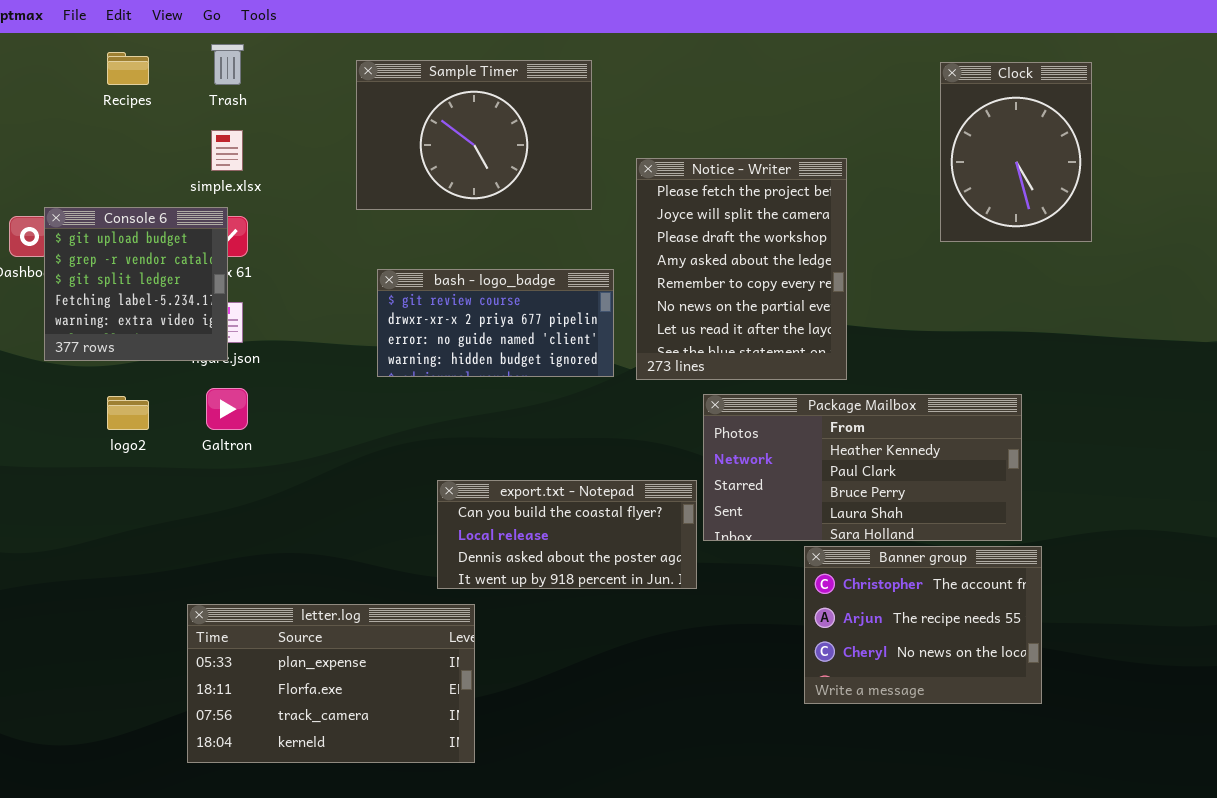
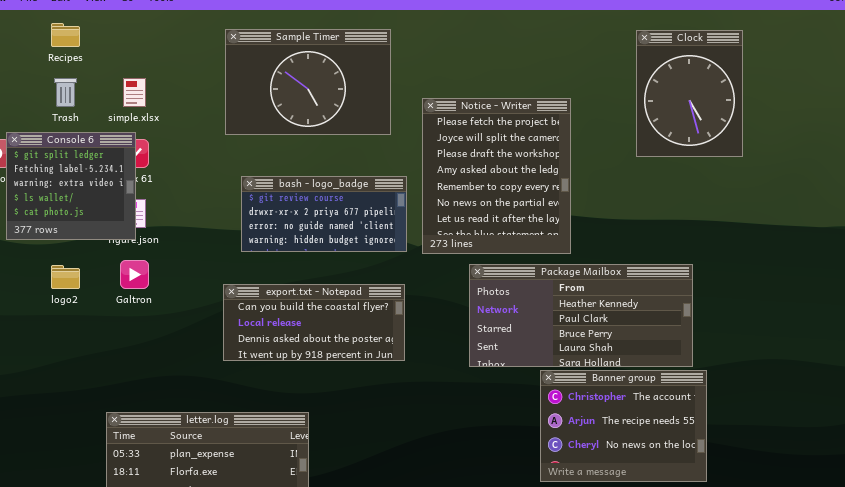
Trash: [211,44,244,85] -> [54,78,77,107], moved
Console 6: [44,207,228,361] -> [6,132,136,240], scrolled down 2 rows
export.txt - Notepad: [437,480,697,589] -> [223,284,405,361], moved

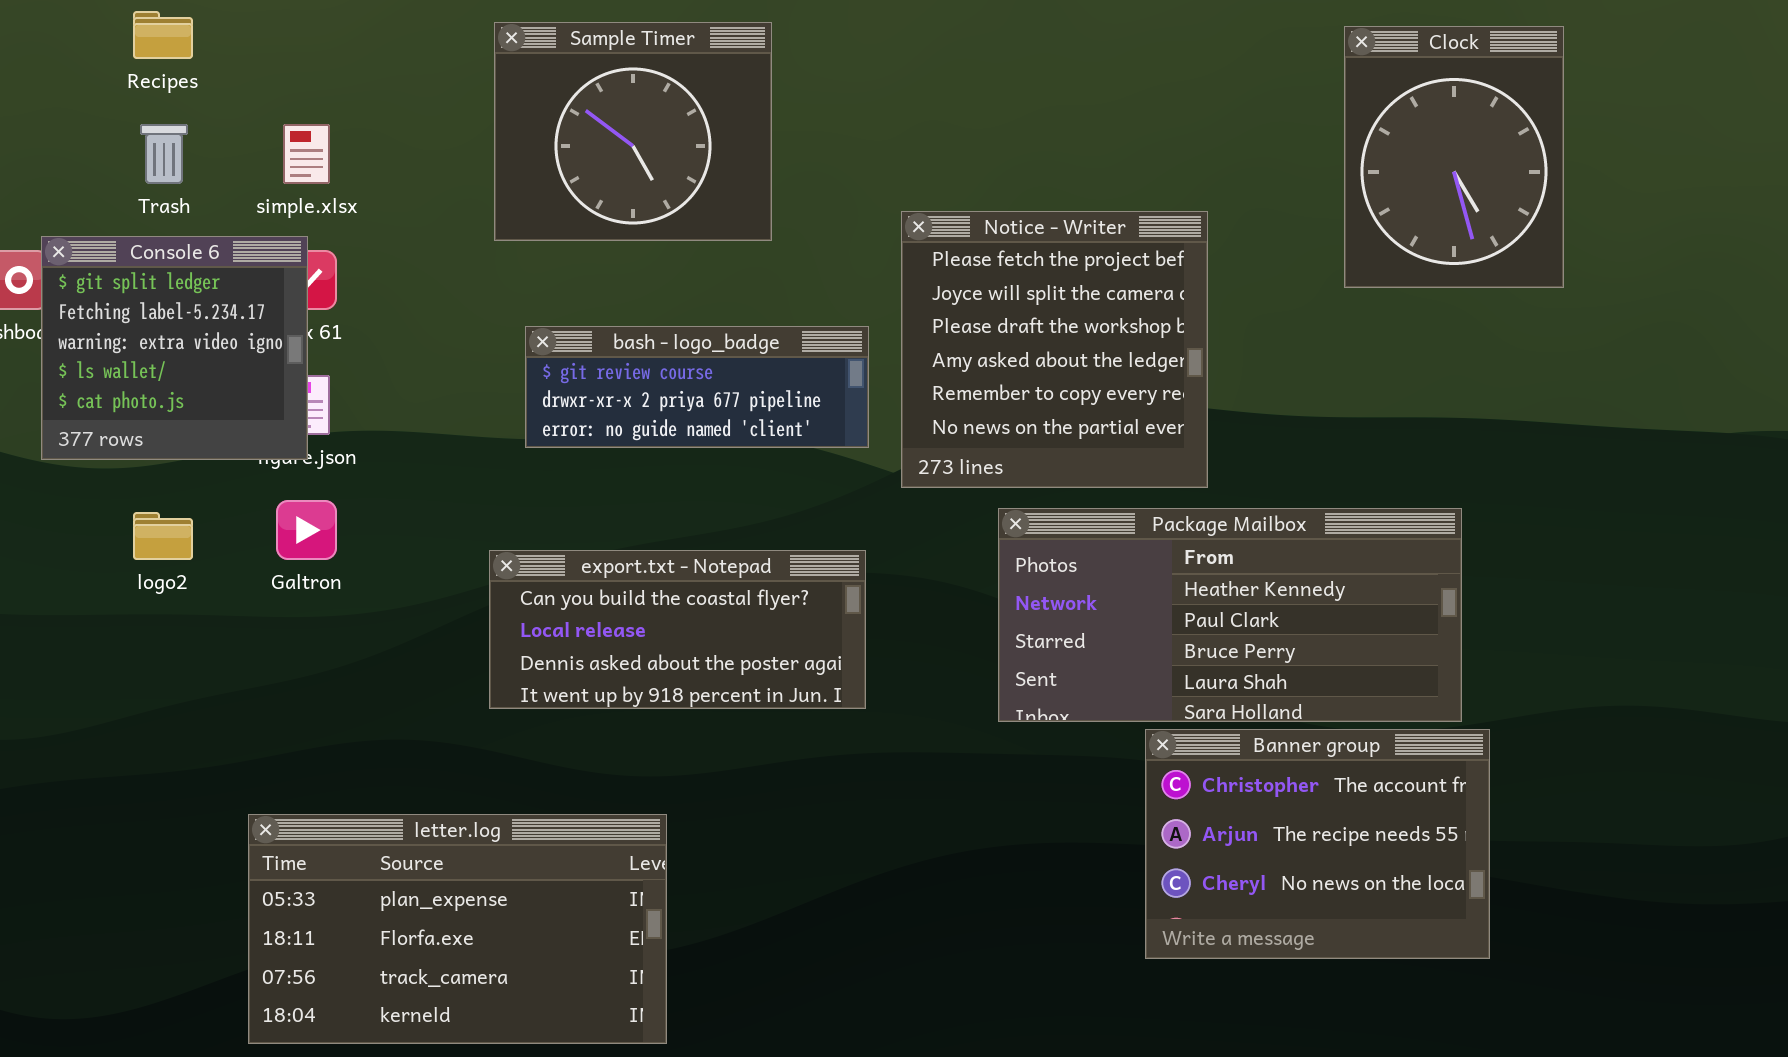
Sample Timer: [225,29,391,135] -> [494,22,772,241], resized
Notice - Writer: [422,98,571,254] -> [901,211,1208,488], resized
bash - logo_badge: [241,176,407,252] -> [525,326,869,448], resized

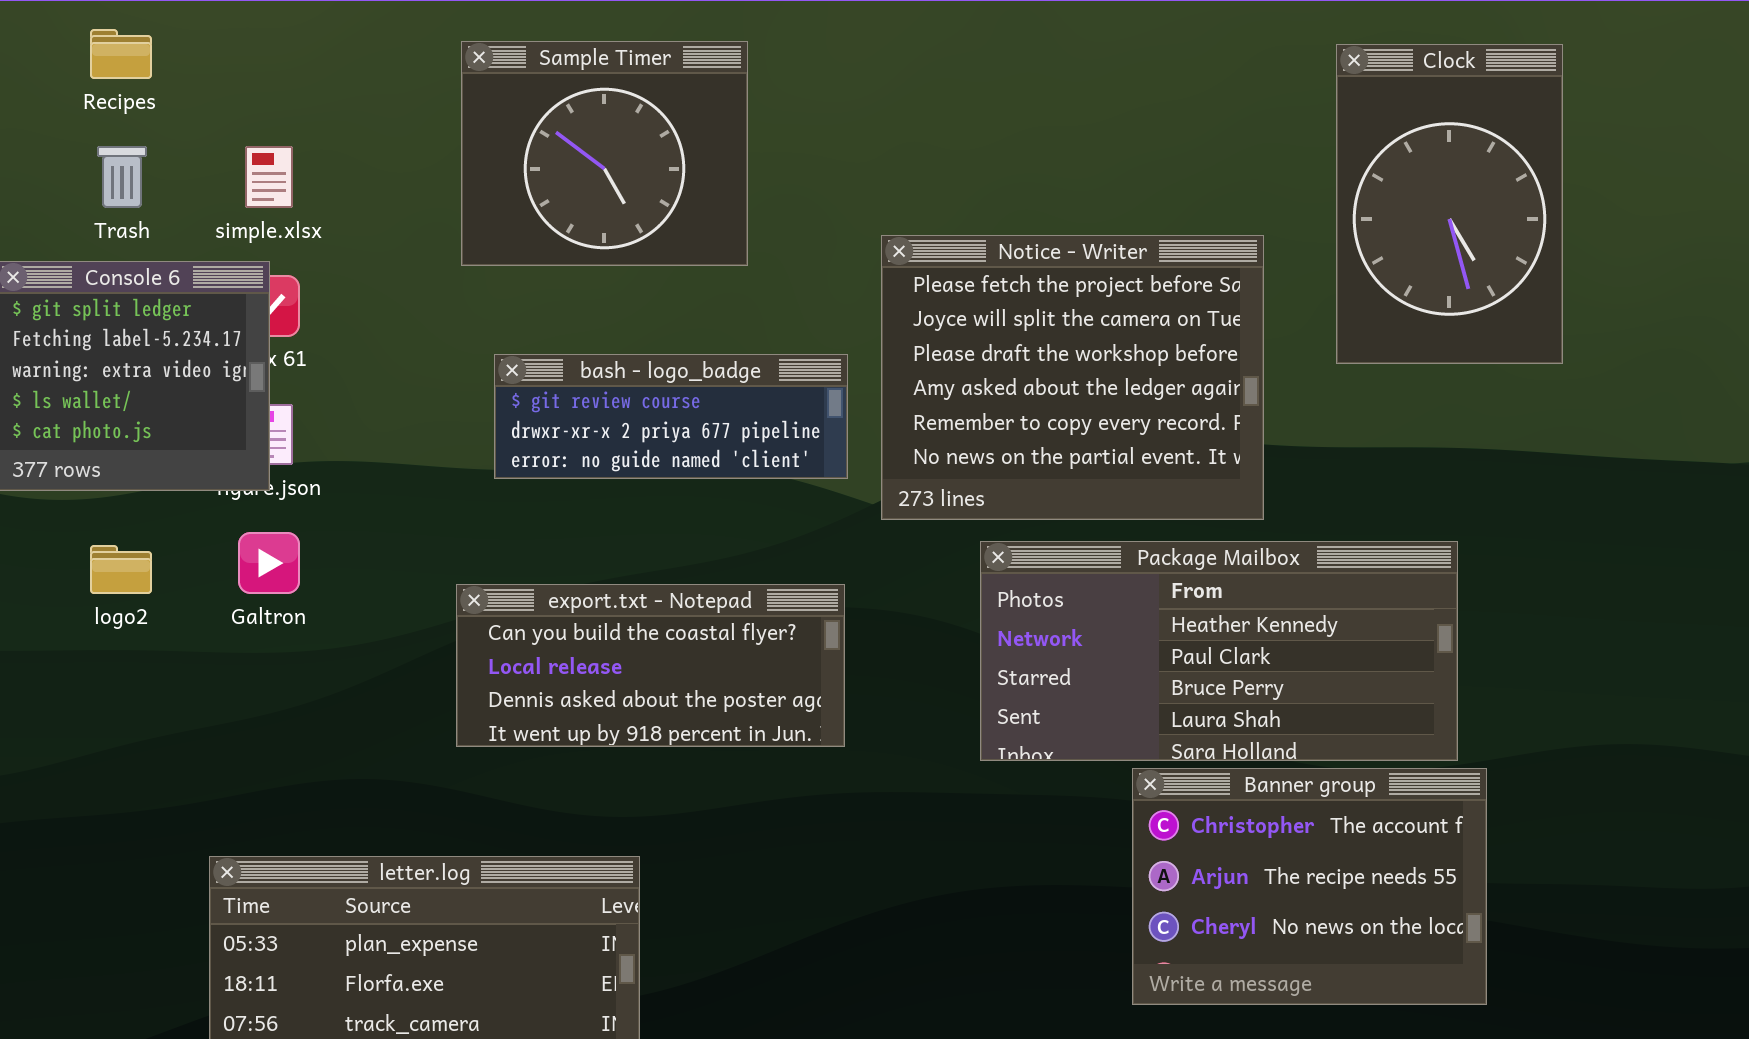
Clock: [1344,26,1564,288] -> [1336,44,1563,364], resized
Notice - Writer: [901,211,1208,488] -> [881,235,1264,520], resized

